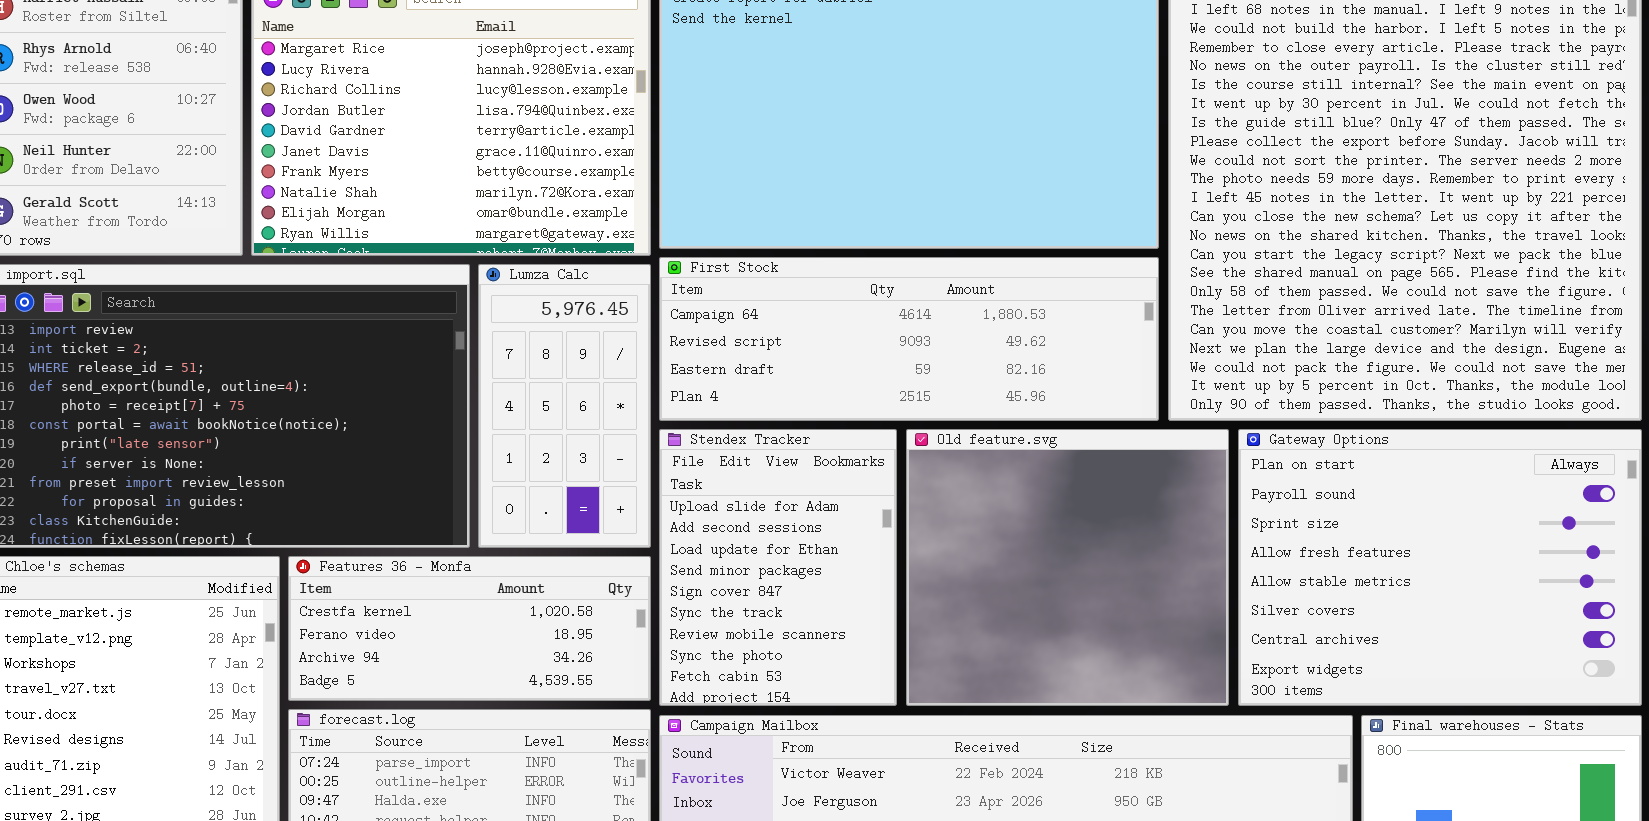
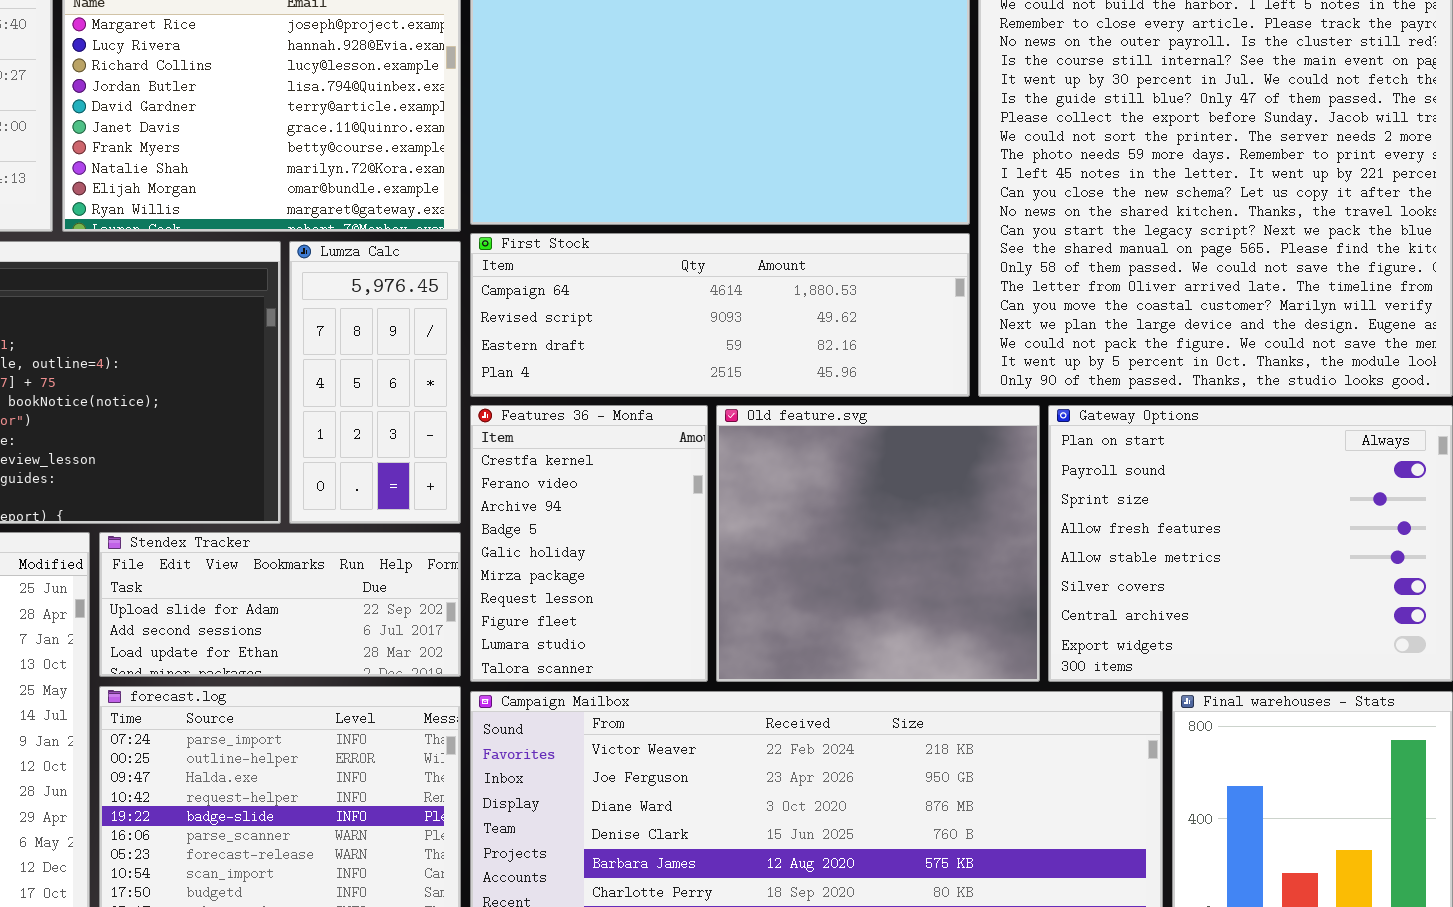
Stendex Tracker: [659,429,897,706] -> [99,532,461,677], moved, resized
Features 36 - Monfa: [288,556,651,701] -> [470,405,708,682], moved, resized

